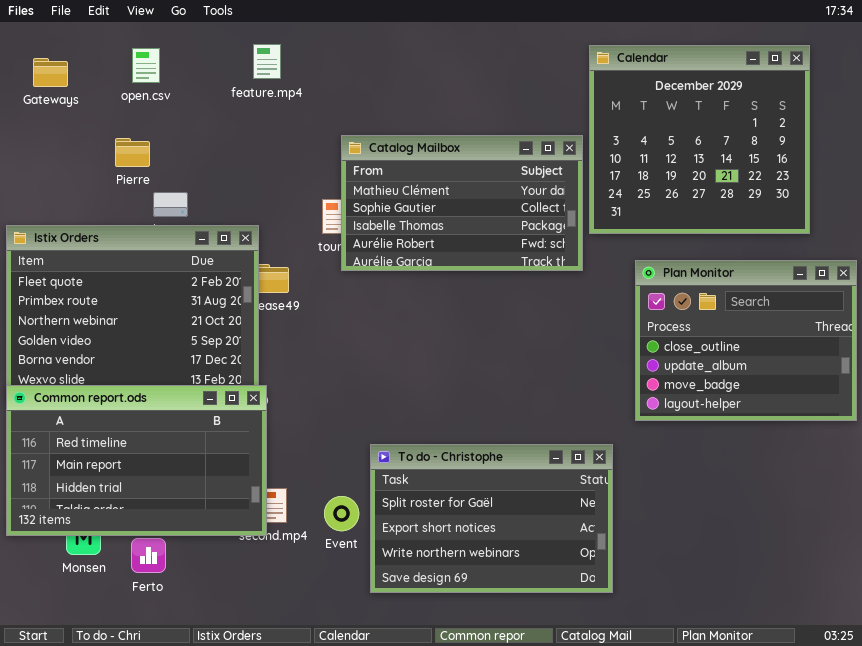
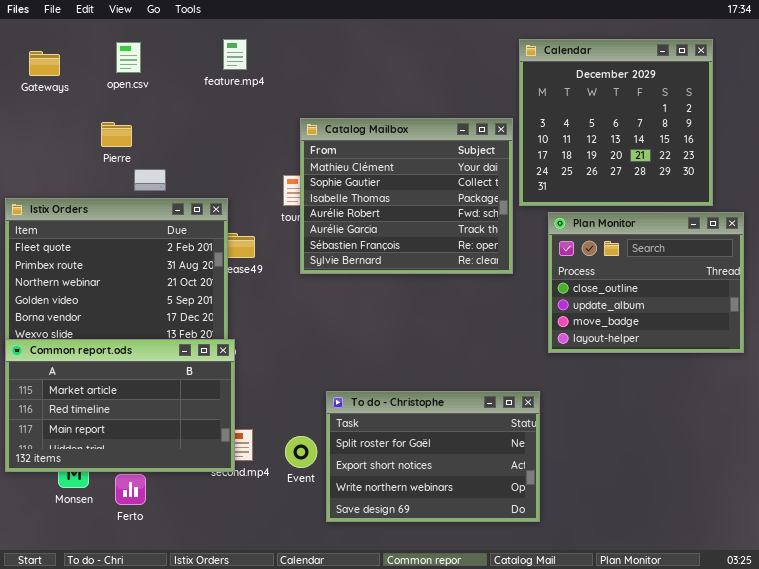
Catalog Mailbox: [341,135,583,271] -> [300,118,513,274], resized
Plan Monitor: [635,260,857,421] -> [548,212,744,353], moved
Common report.ods: [6,385,267,536] -> [5,339,235,472], scrolled up 1 row

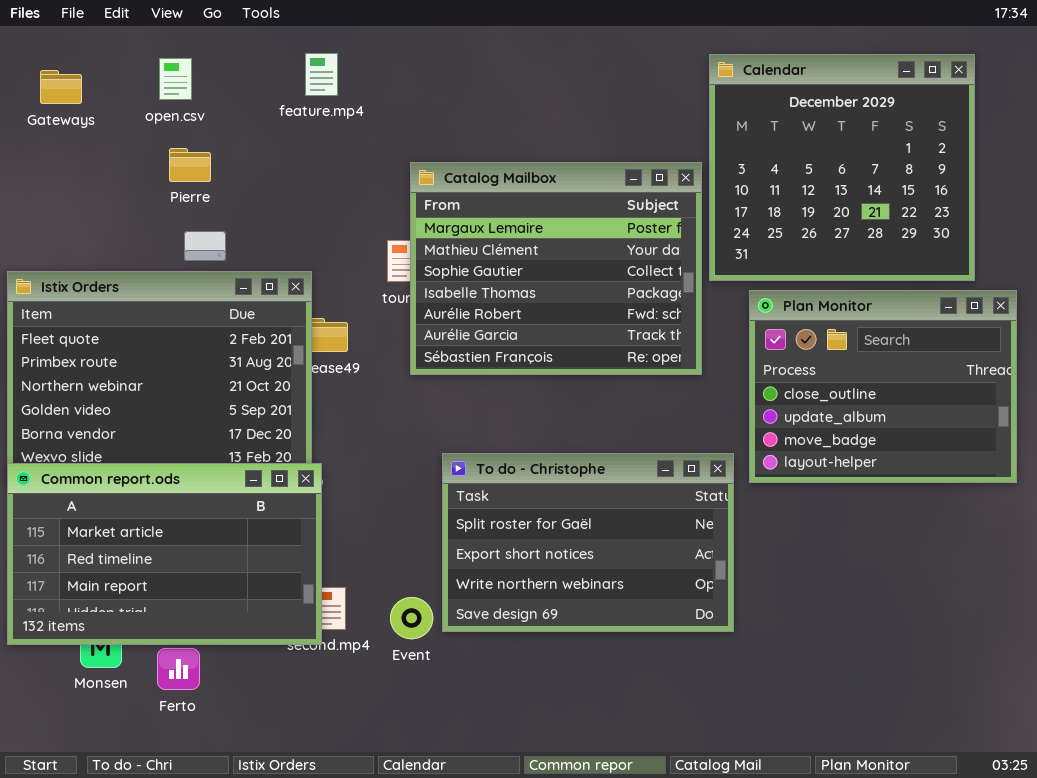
Catalog Mailbox: [300,118,513,274] -> [410,162,702,375], scrolled up 1 row
Pierre: [101,122,132,147] -> [169,148,211,182], moved
To do - Christophe: [326,391,540,522] -> [442,453,734,632], moved

